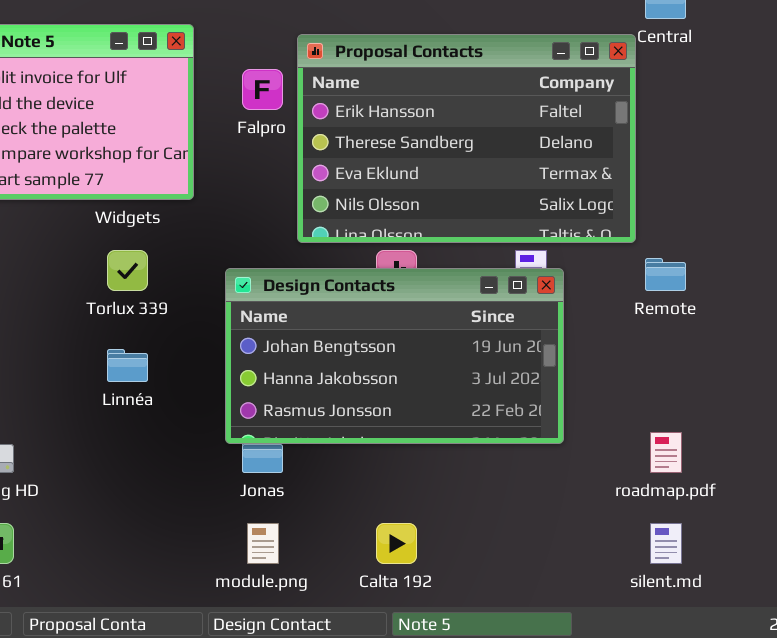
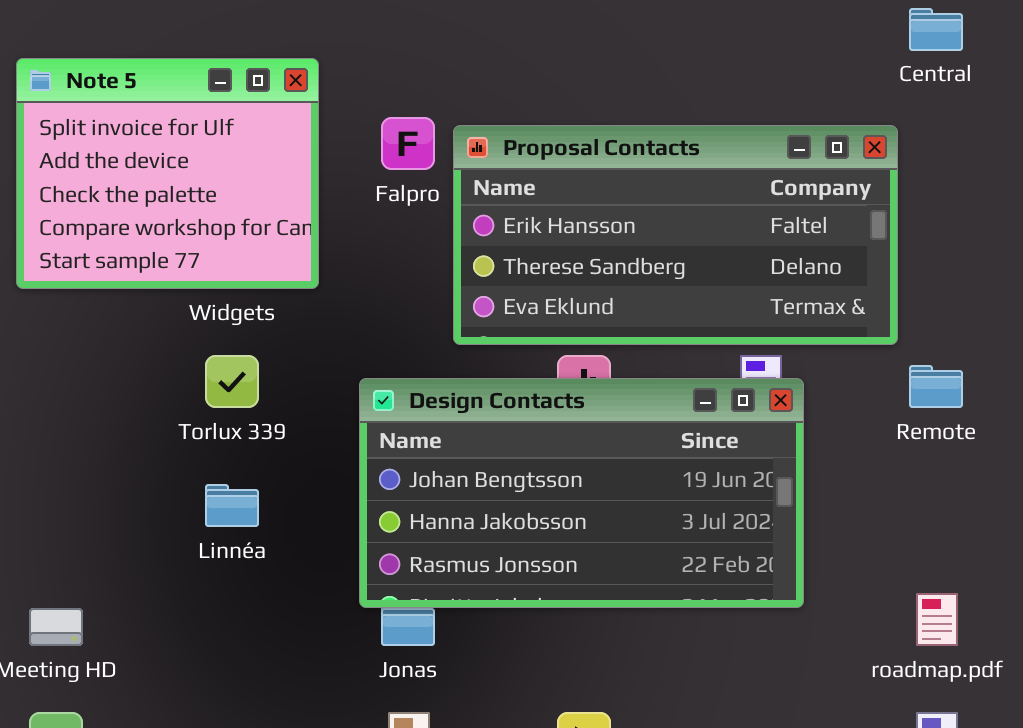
Proposal Contacts: [297,34,636,243] -> [453,125,898,345], resized

